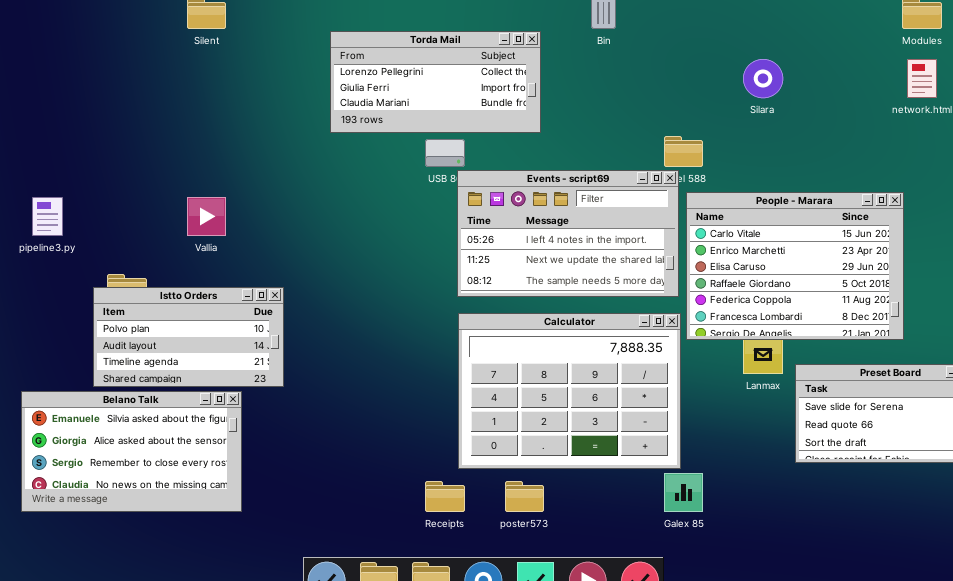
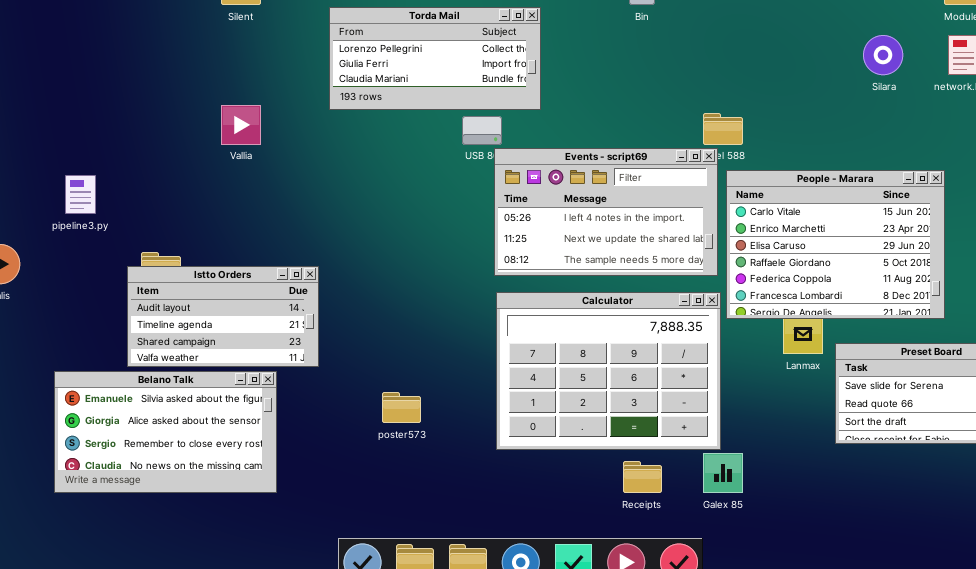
Torda Mail: [330,31,541,133] -> [329,7,541,110], moved
Silara: [743,59,783,98] -> [863,35,903,75], moved
Vallia: [187,197,226,236] -> [221,105,261,145], moved
Istto Orders: [93,287,284,387] -> [127,266,319,367], scrolled down 1 row
Receipts: [425,481,465,512] -> [623,461,662,493], moved
poster573: [505,481,544,512] -> [382,392,421,423], moved

